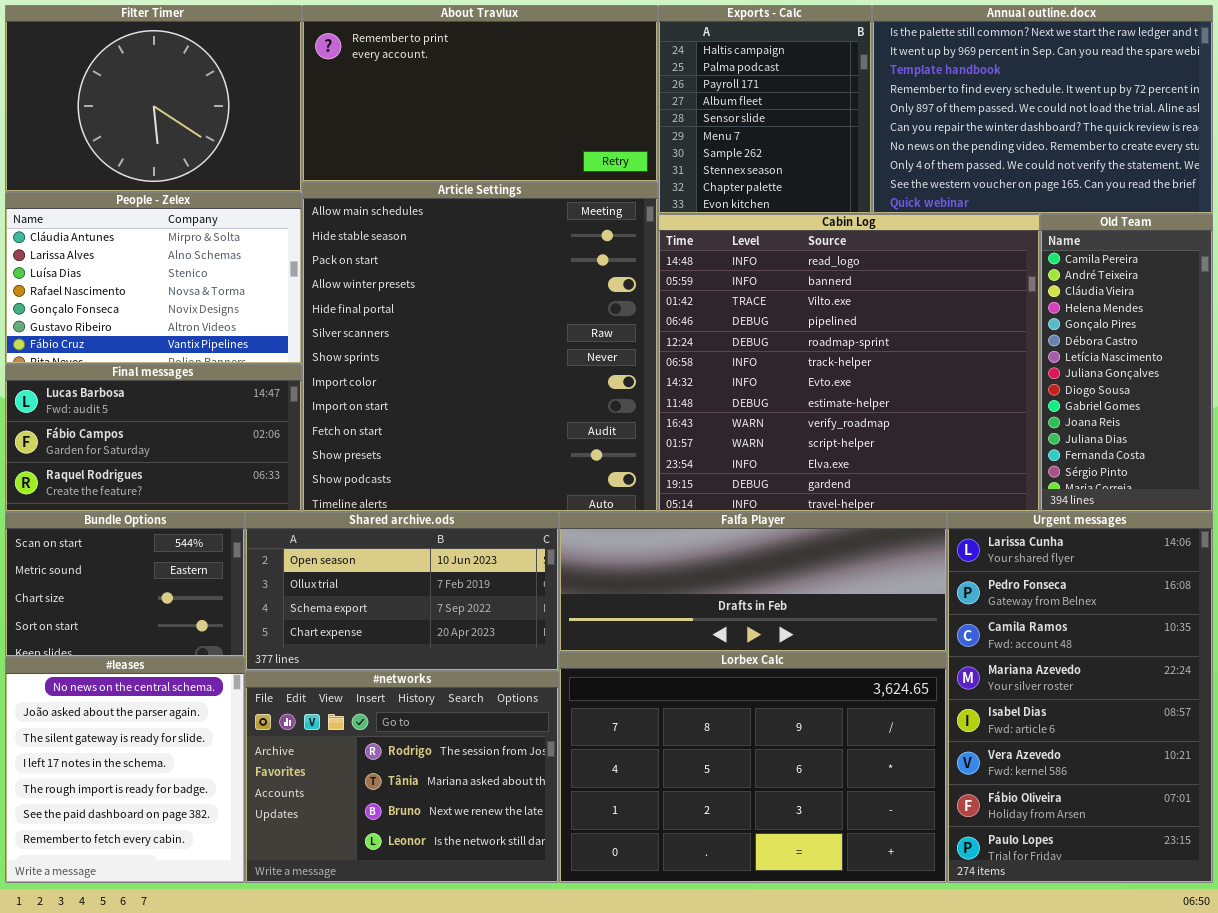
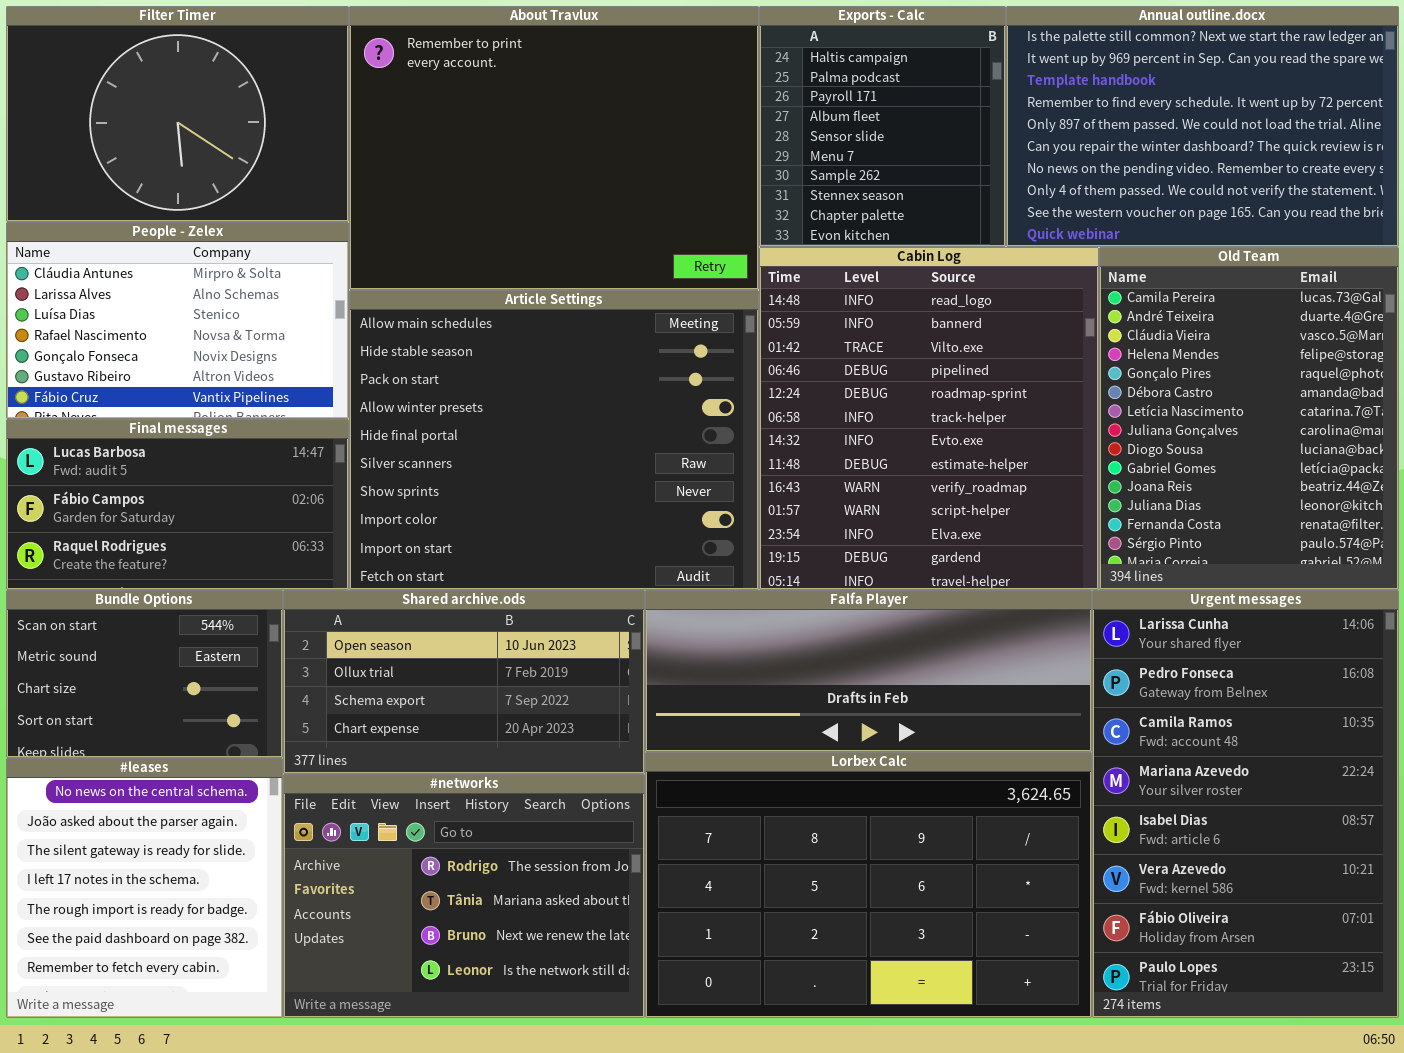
About Travlux: [302,5,658,182] -> [349,6,759,290], resized
Article Settings: [302,182,658,512] -> [349,290,759,590], resized
Cabin Log: [658,214,1040,512] -> [759,247,1099,590], resized
Old Team: [1040,214,1213,512] -> [1099,247,1399,590], resized

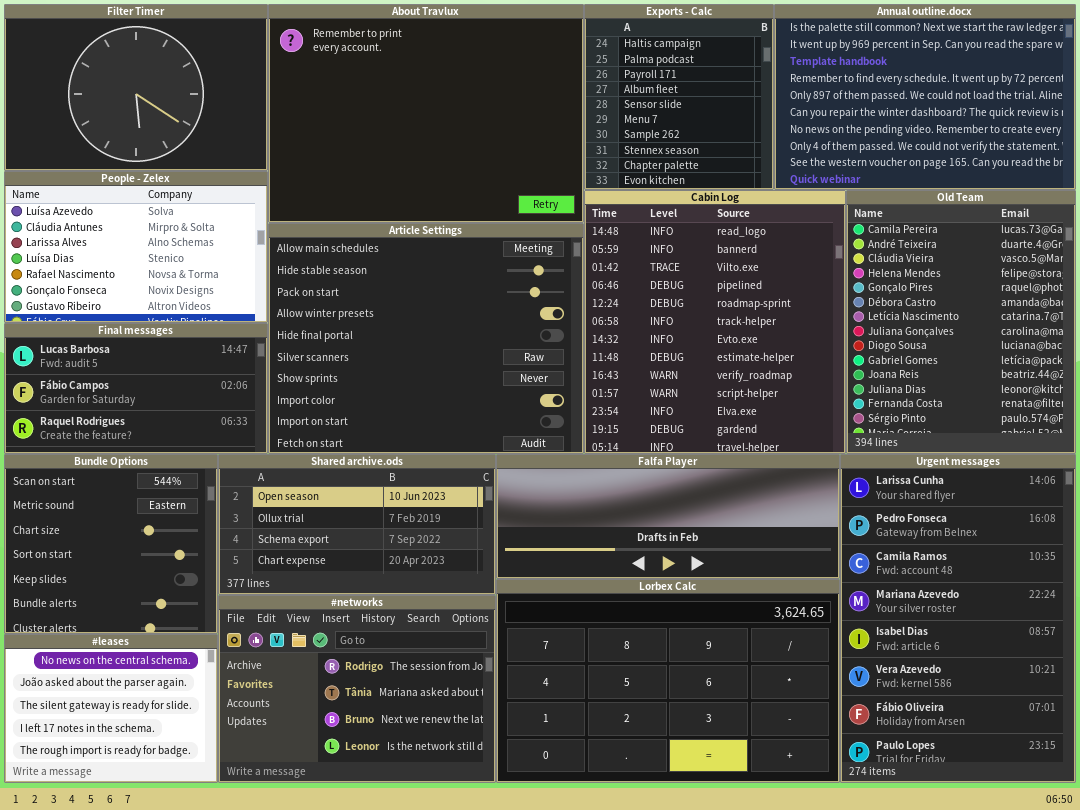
People - Zelex: [6,222,349,419] -> [4,171,268,323], scrolled up 1 row
Bundle Options: [6,590,283,758] -> [4,454,218,634], resized
#leases: [6,758,283,1018] -> [4,634,218,783], resized

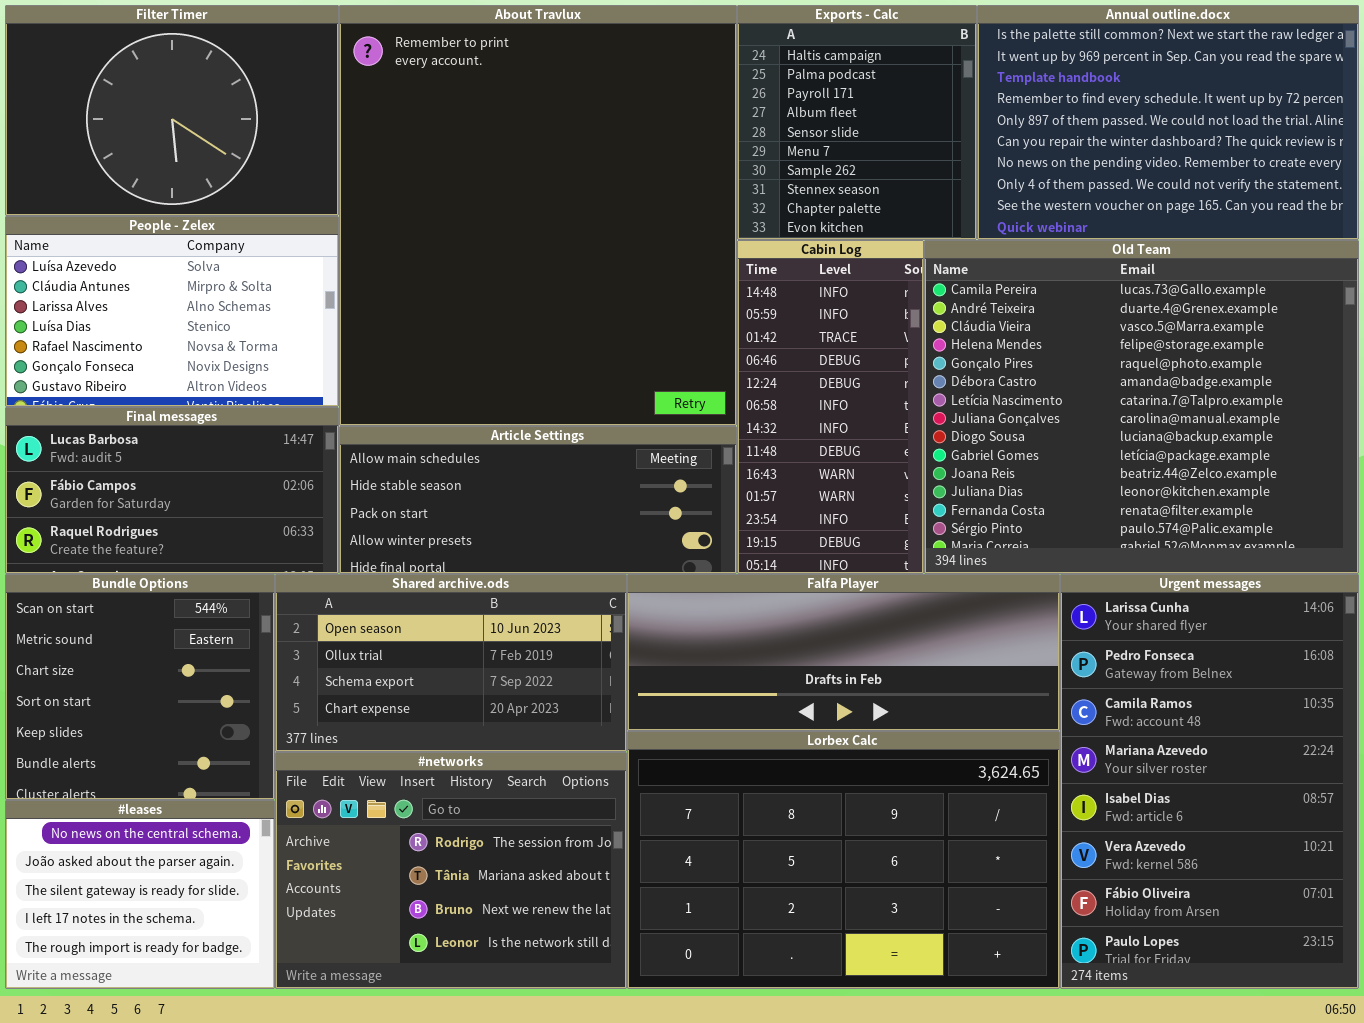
About Travlux: [268,4,584,223] -> [339,5,737,426], resized
Cabin Log: [584,190,846,454] -> [737,240,924,574], resized
Old Team: [846,190,1076,454] -> [924,240,1359,574], resized
Article Settings: [268,223,584,454] -> [339,426,737,574], resized

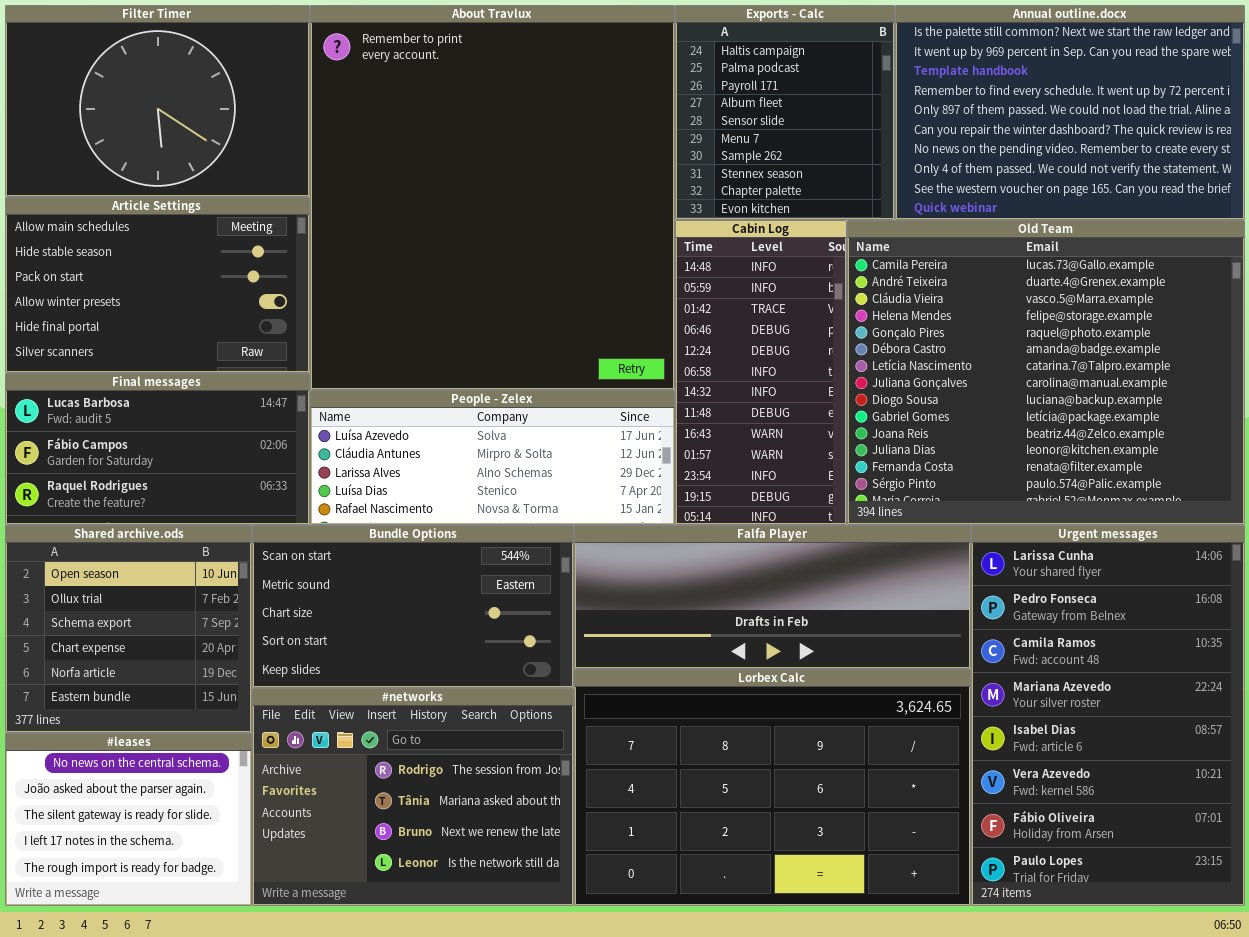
People - Zelex: [5,216,339,407] -> [310,390,675,525], moved, resized
Article Settings: [339,426,737,574] -> [5,197,310,373], moved, resized
Bundle Options: [5,574,275,800] -> [252,525,574,688], moved, resized
Shared archive.ods: [275,574,627,752] -> [5,525,252,733], moved, resized

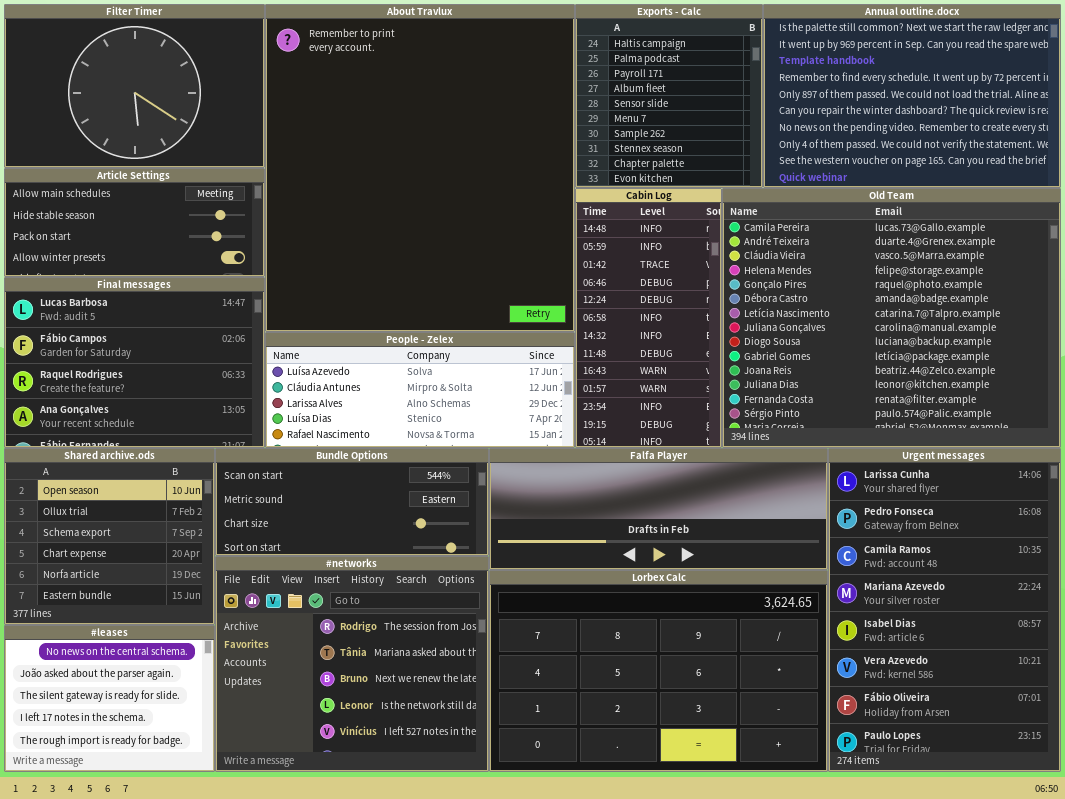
Article Settings: [5,197,310,373] -> [4,168,265,277], resized
Final messages: [5,373,310,525] -> [4,277,265,448], resized
Bundle Options: [252,525,574,688] -> [215,448,489,556], resized
#networks: [252,688,574,906] -> [215,556,489,772], resized

